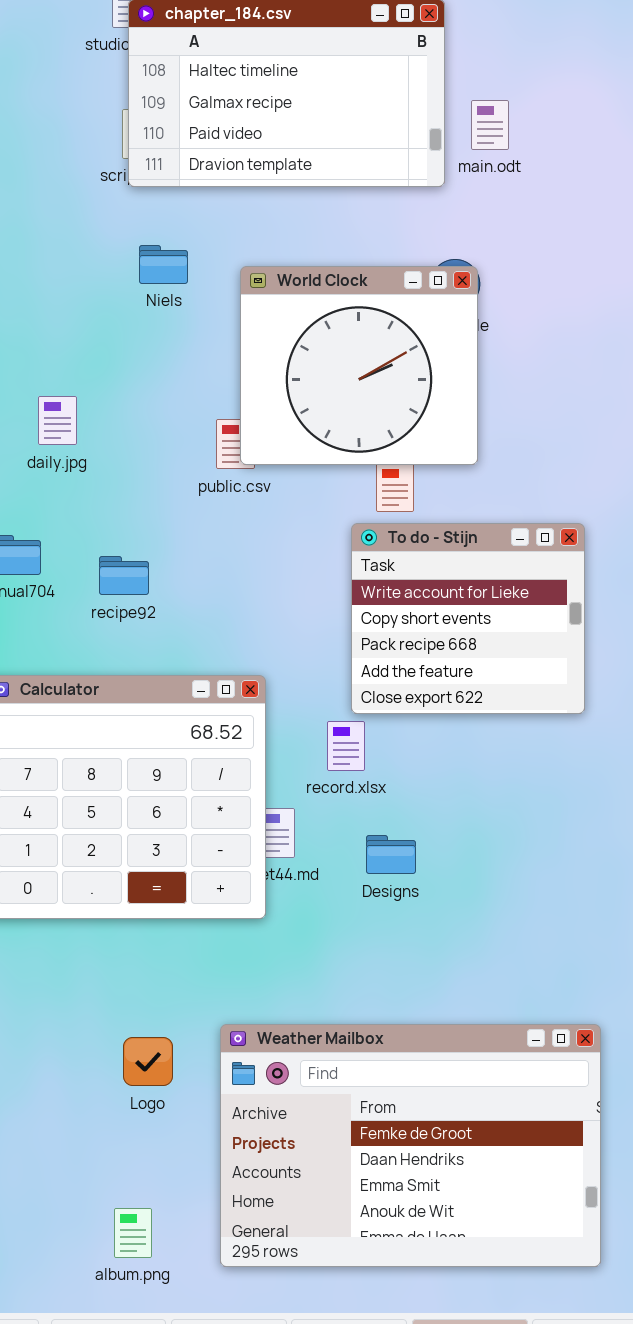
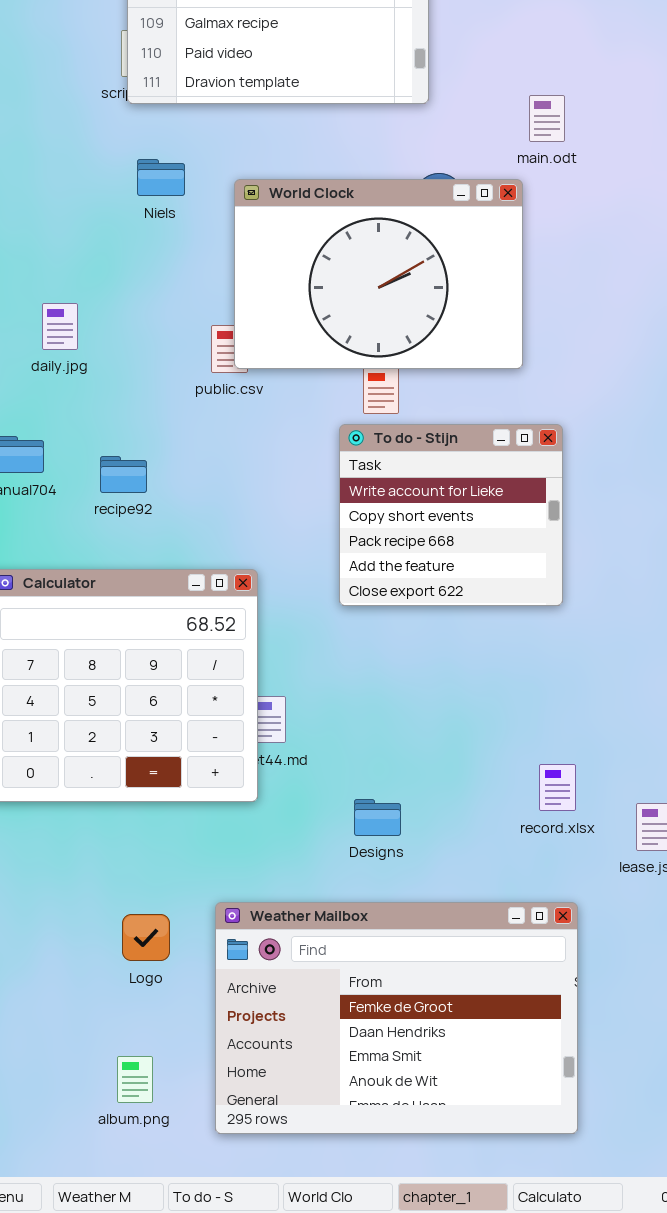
main.odt: [471,100,509,150] -> [529,95,565,142], moved
World Clock: [240,266,478,465] -> [234,179,523,369], resized
record.xlsx: [327,721,365,771] -> [539,764,576,811], moved
Designs: [366,835,416,874] -> [354,799,401,836], moved
album.png: [114,1208,152,1258] -> [117,1056,153,1103], moved

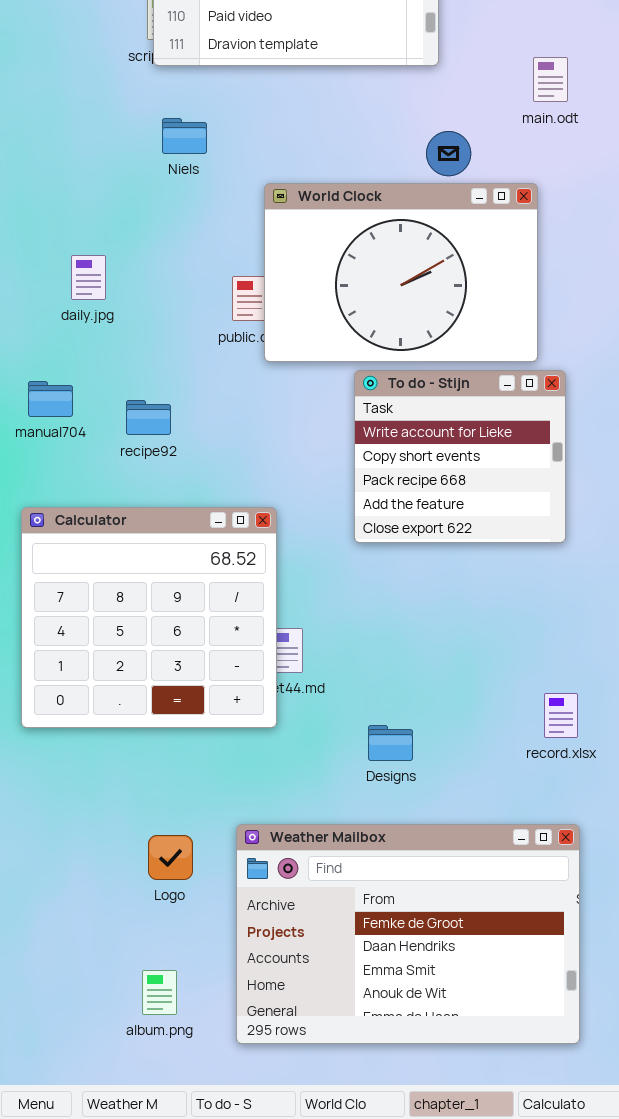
World Clock: [234,179,523,369] -> [264,183,538,362], moved

